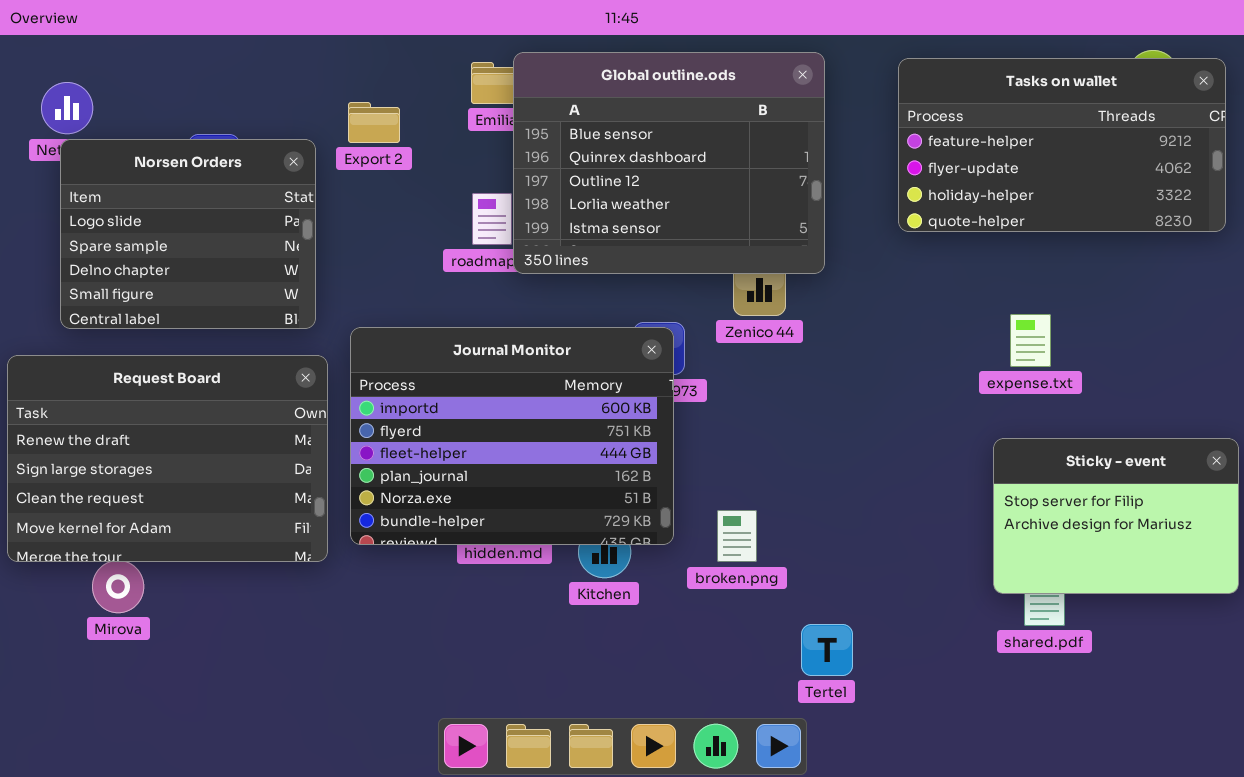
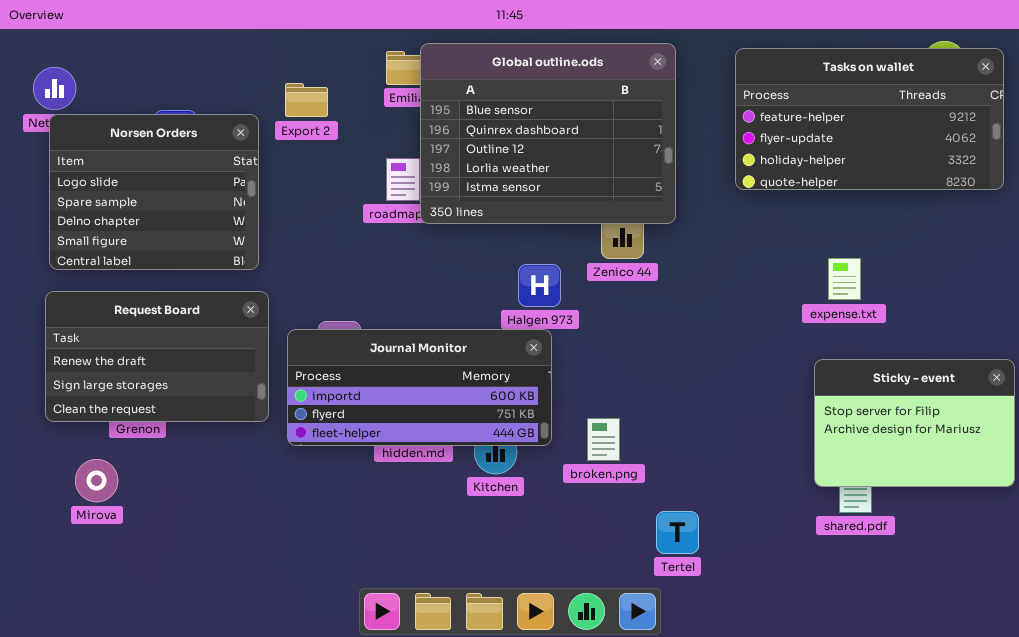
Journal Monitor: [350,327,674,545] -> [287,329,552,446], resized
Request Board: [7,355,328,562] -> [45,291,269,422], resized

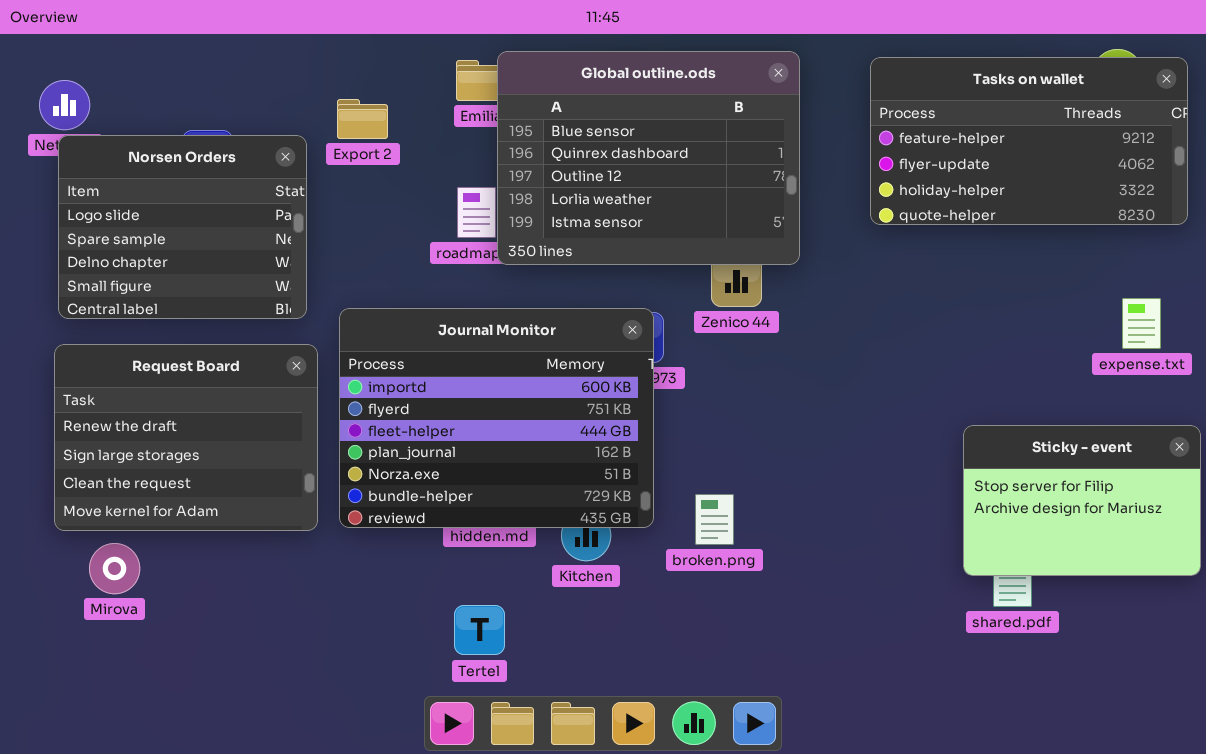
expense.txt: [828,258,861,300] -> [1122,298,1161,349], moved
Request Board: [45,291,269,422] -> [54,344,318,531], resized
Journal Monitor: [287,329,552,446] -> [339,308,654,528], resized
Tertel: [656,511,699,554] -> [454,605,505,655], moved

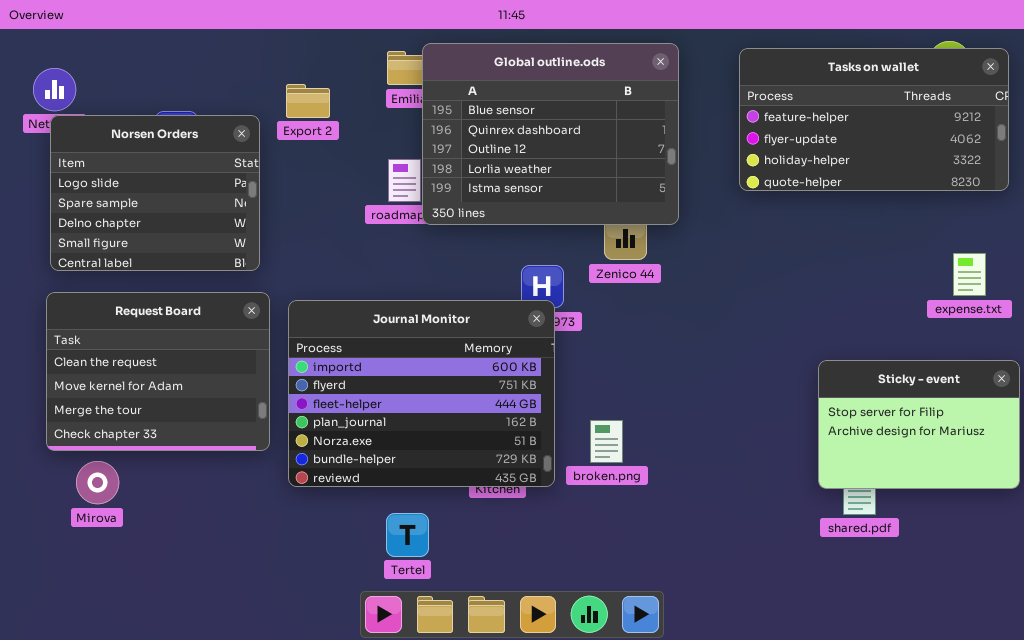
Journal Monitor: [339,308,654,528] -> [288,300,555,487], moved
Request Board: [54,344,318,531] -> [46,292,270,451], scrolled down 2 rows

